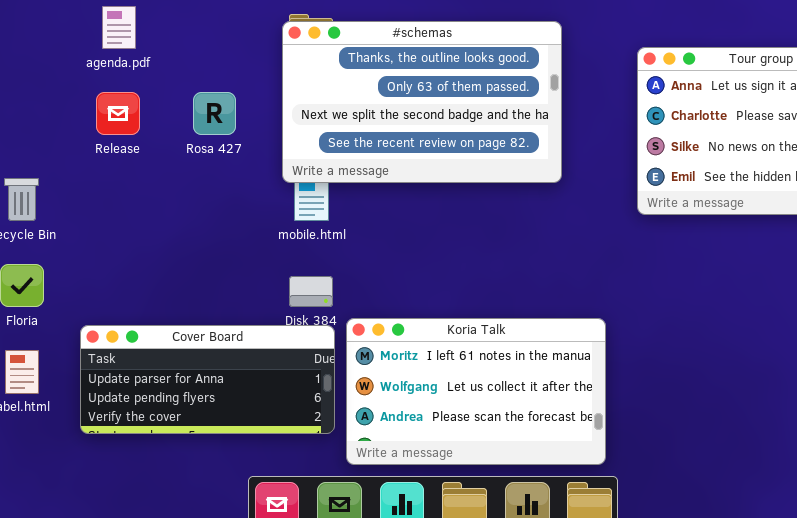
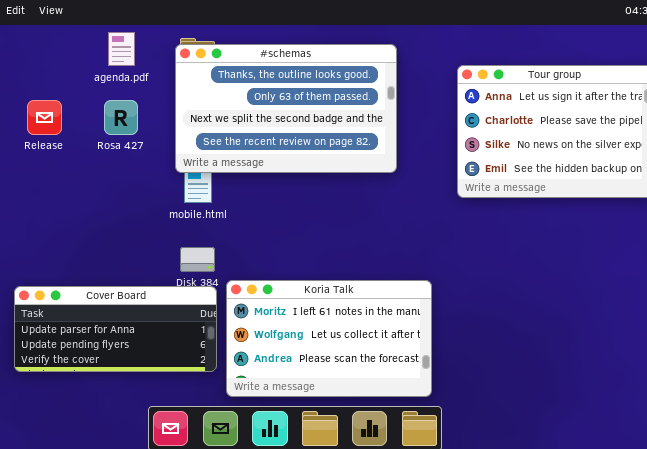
agenda.pdf: [102,6,136,49] -> [108,32,135,66], moved

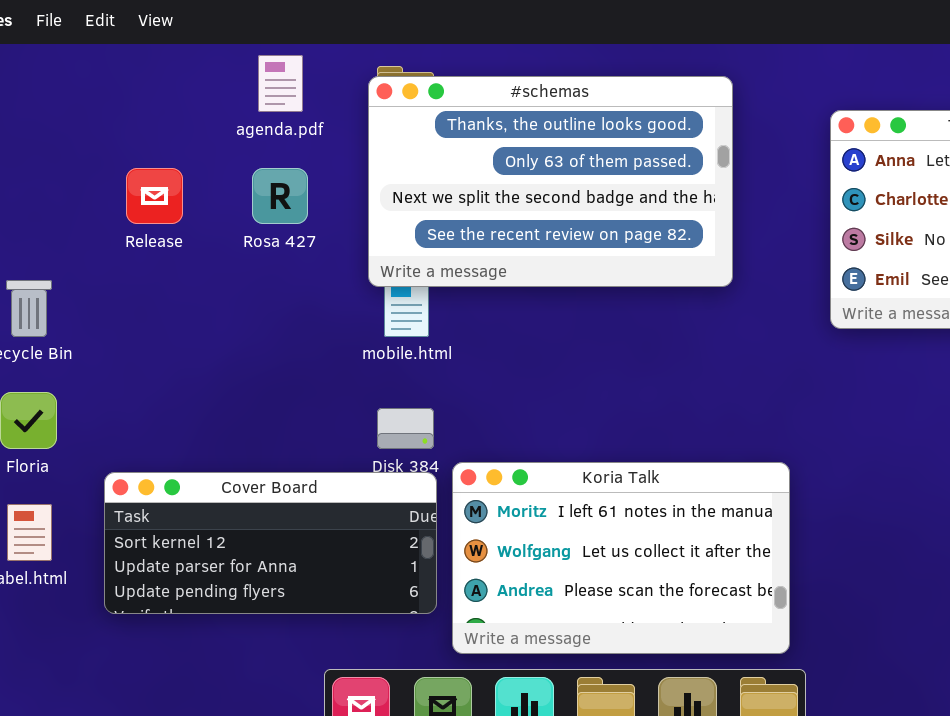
Cover Board: [14,286,217,372] -> [104,472,437,614], scrolled up 1 row

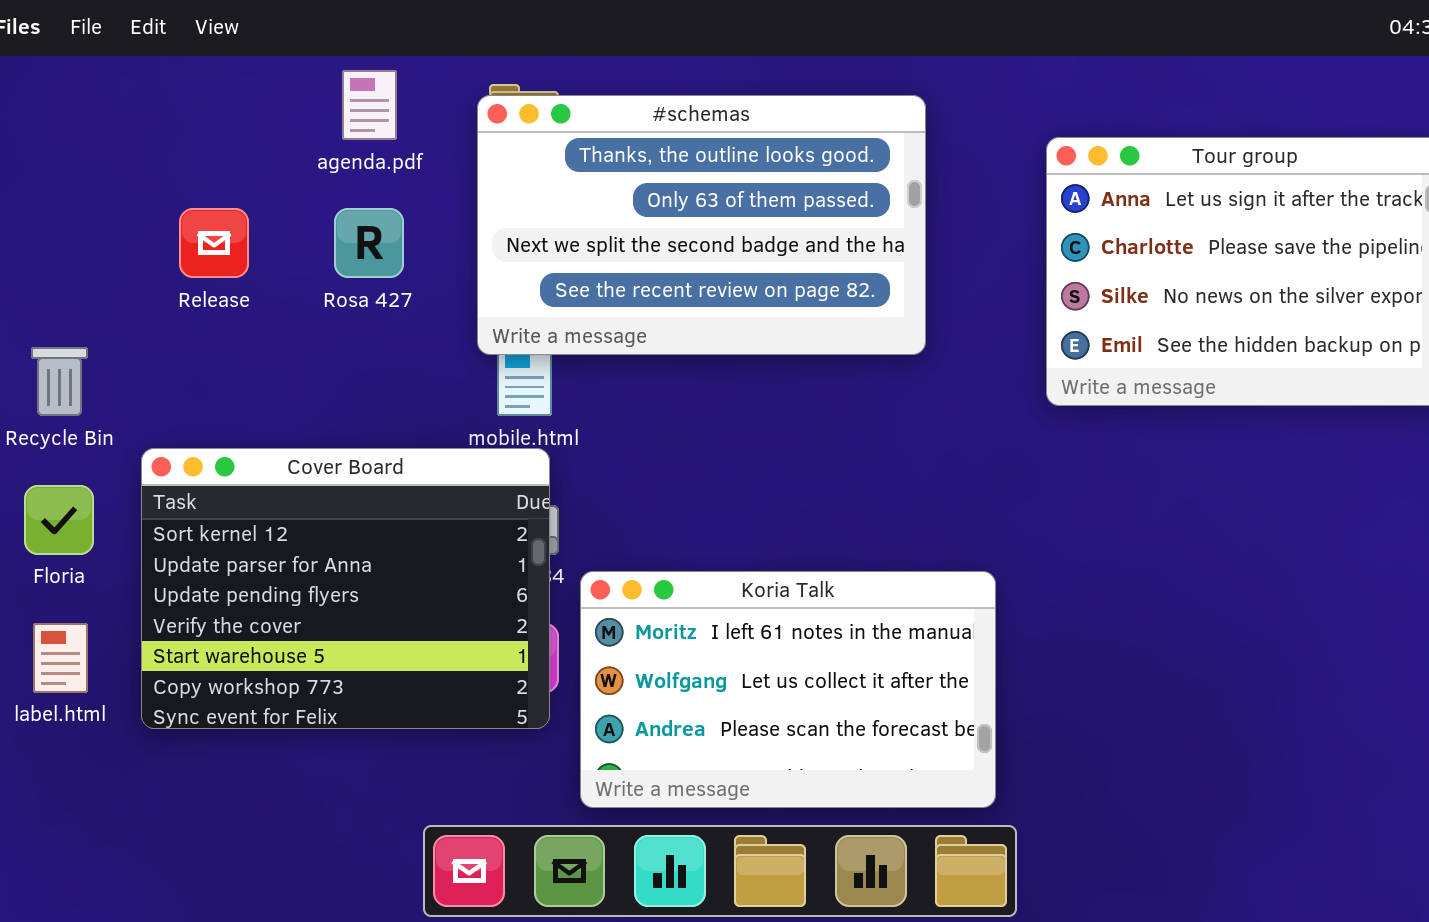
Cover Board: [104,472,437,614] -> [141,448,550,729], moved, resized

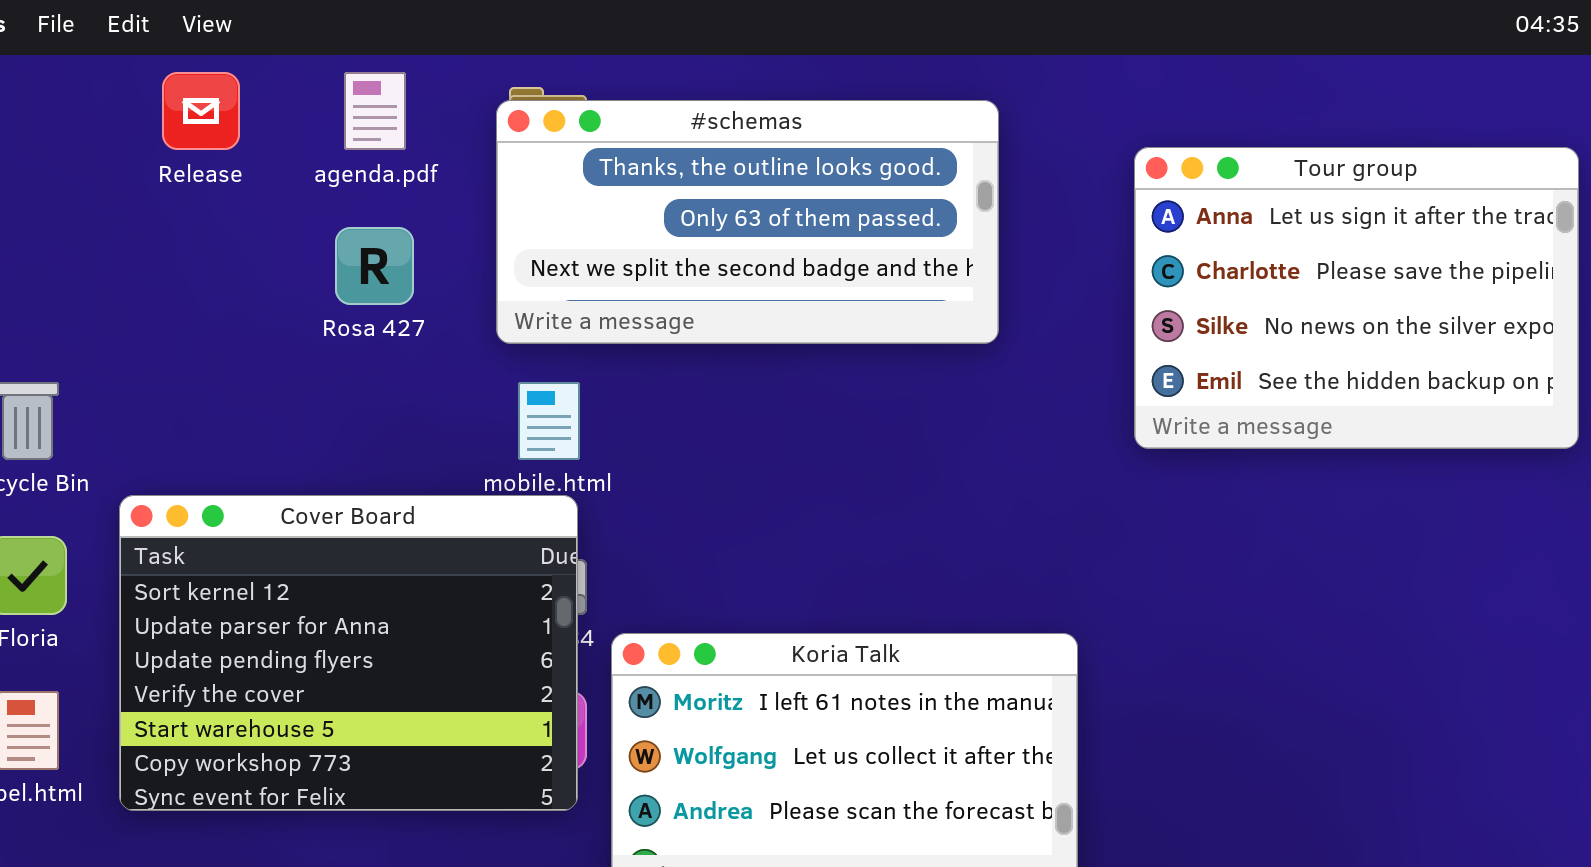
#schemas: [477,95,926,355] -> [496,100,999,344], resized
Release: [179,208,249,278] -> [162,72,240,150], moved

